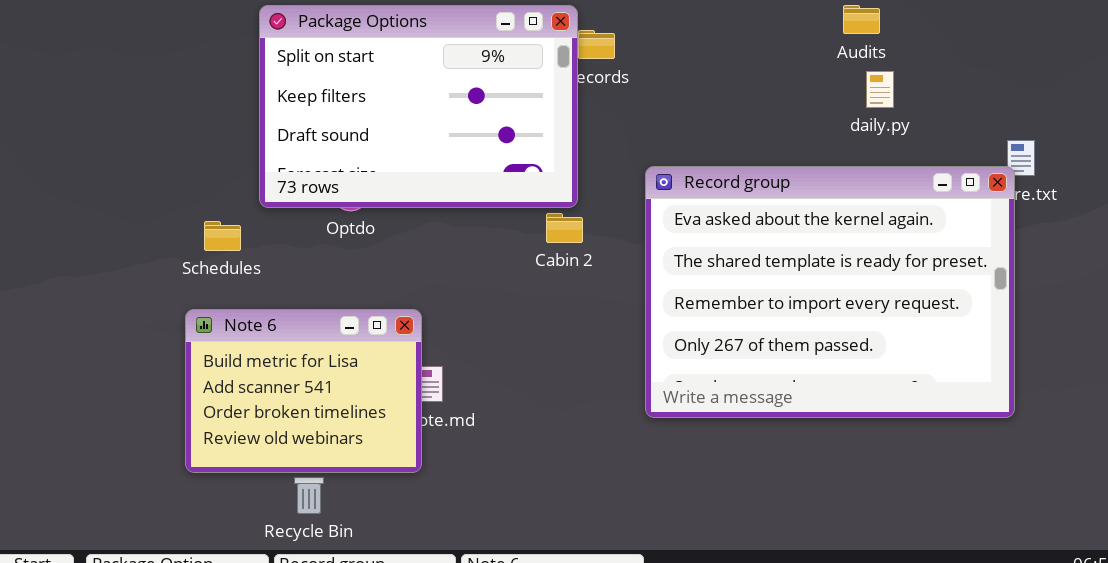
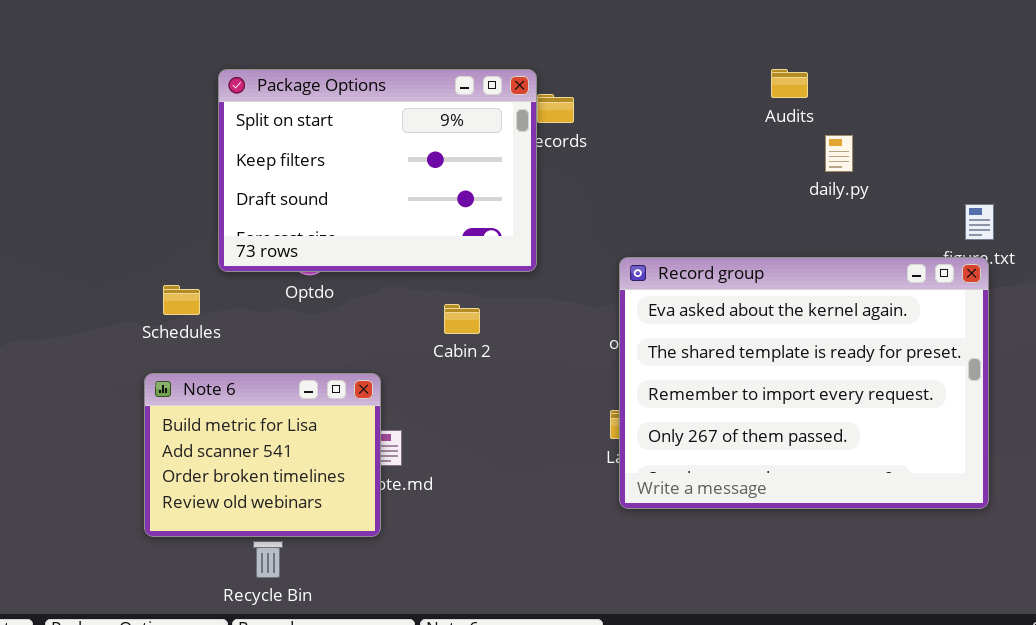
Audits: [843,5,880,34] -> [771,69,808,98], moved
Record group: [645,166,1015,418] -> [619,257,989,509], moved
Cabin 2: [546,213,583,243] -> [444,304,480,334], moved

